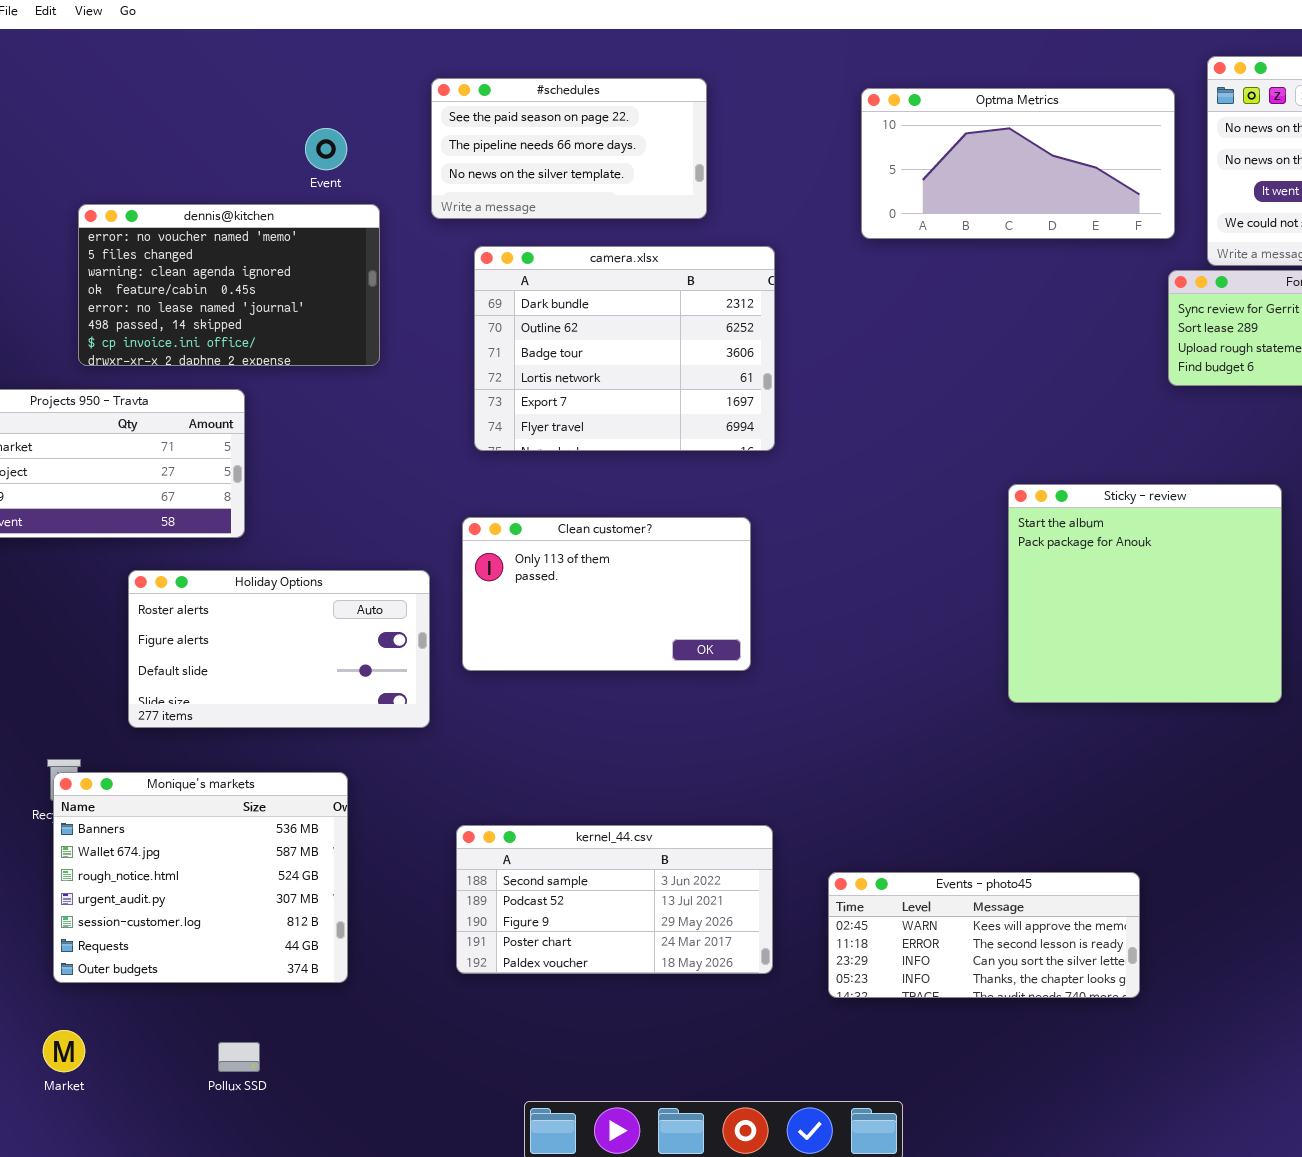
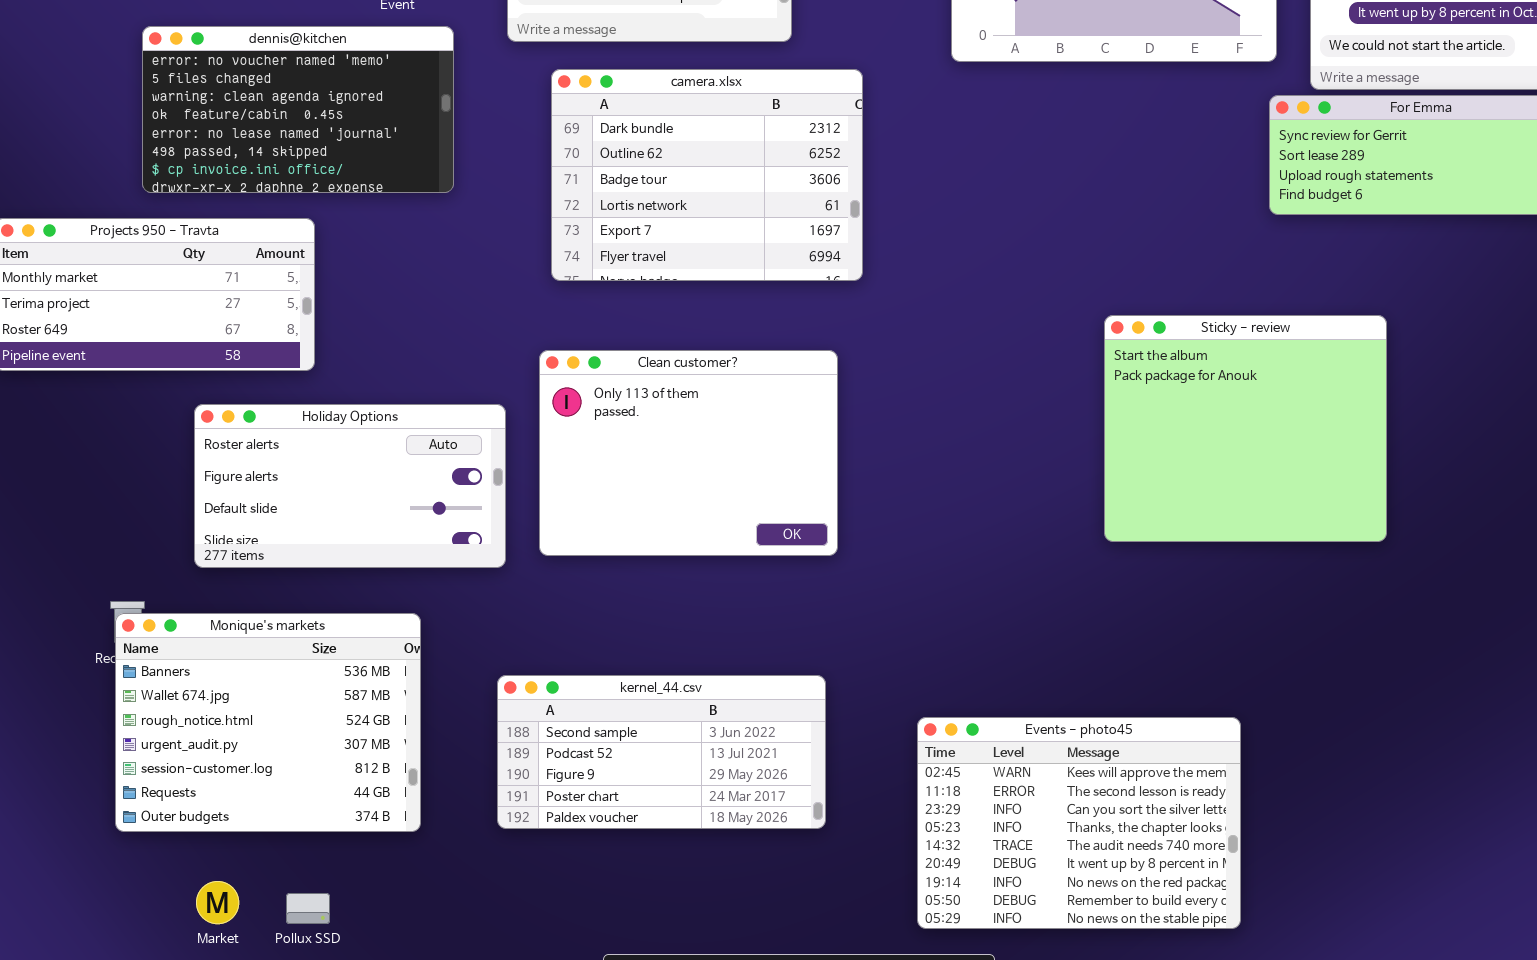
Clean customer?: [462,517,751,671] -> [539,350,838,556], resized
kernel_44.csv: [456,825,773,974] -> [497,675,826,829], moved
Events - photo45: [828,872,1140,998] -> [917,717,1241,929], resized
Market: [43,1030,85,1072] -> [196,881,239,924], moved

